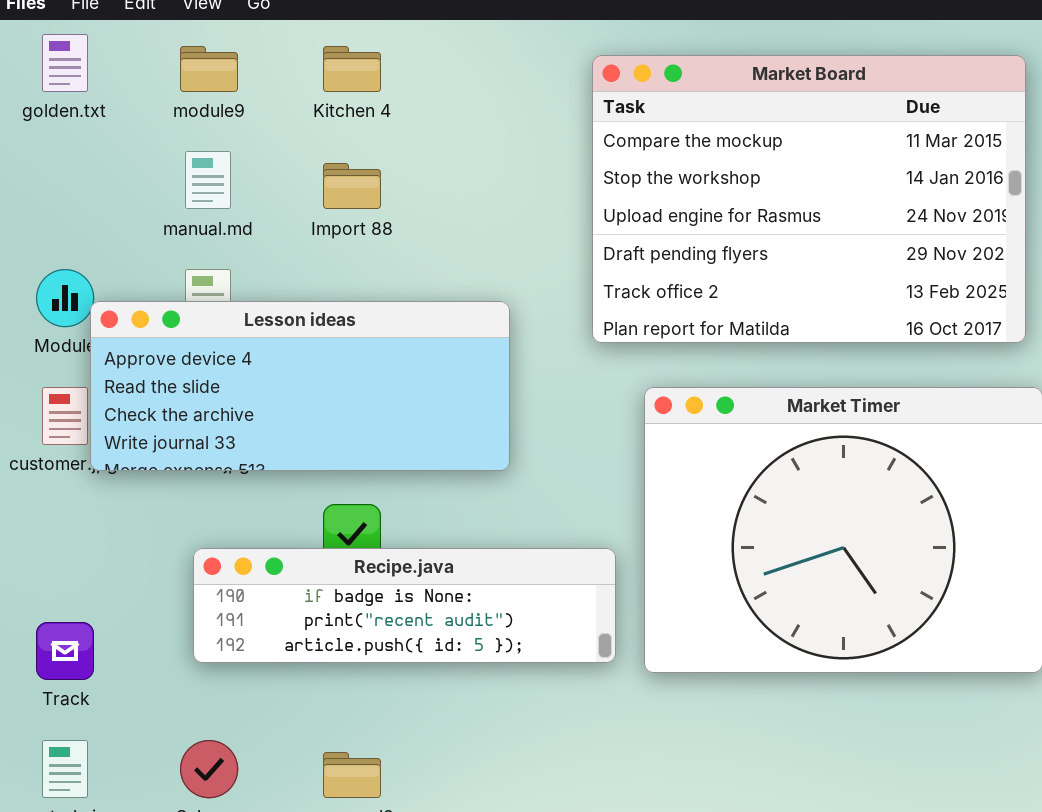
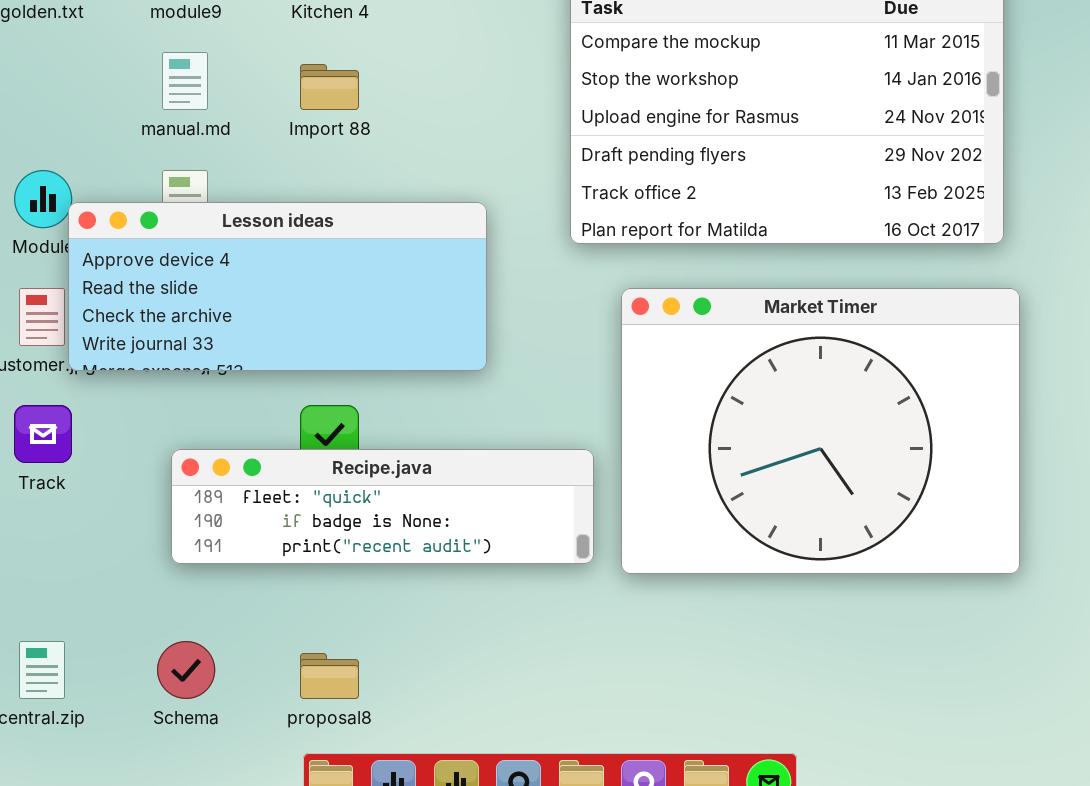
Recipe.java: [193,548,616,663] -> [171,449,594,564], scrolled up 1 row
Track: [36,622,94,680] -> [14,405,72,463], moved

